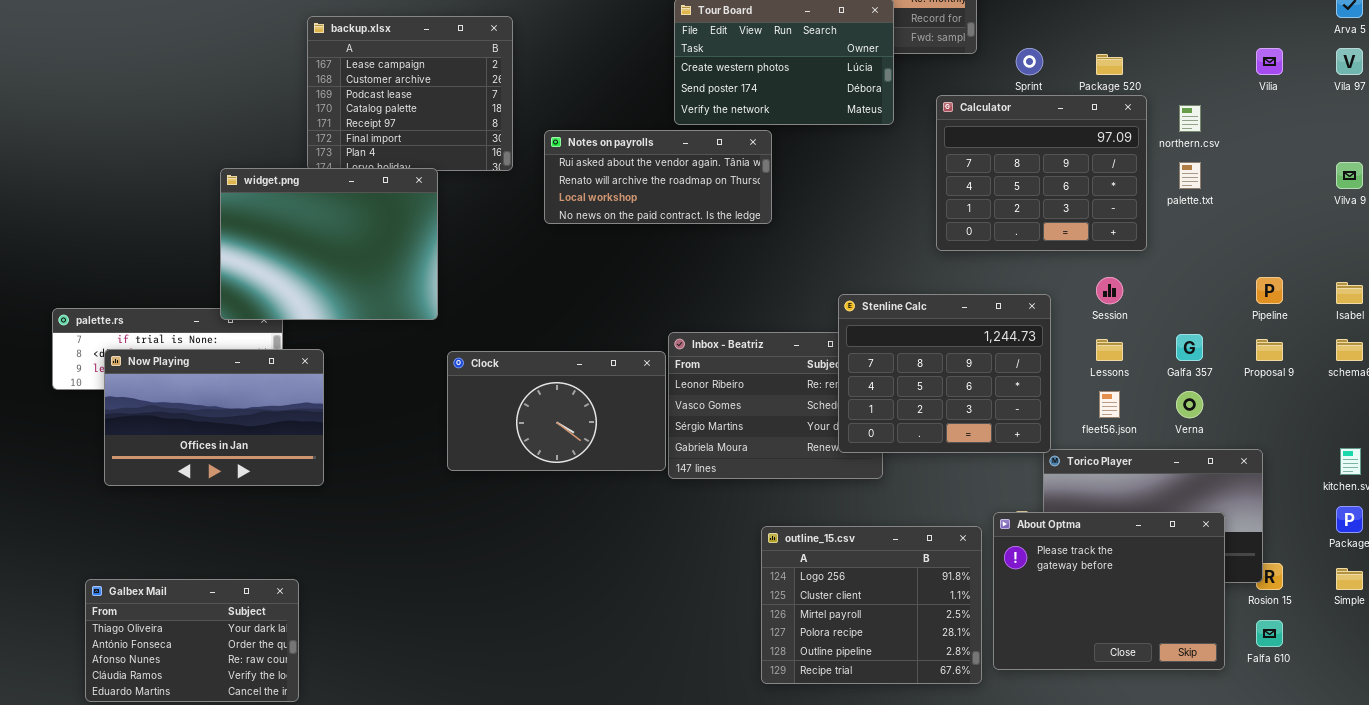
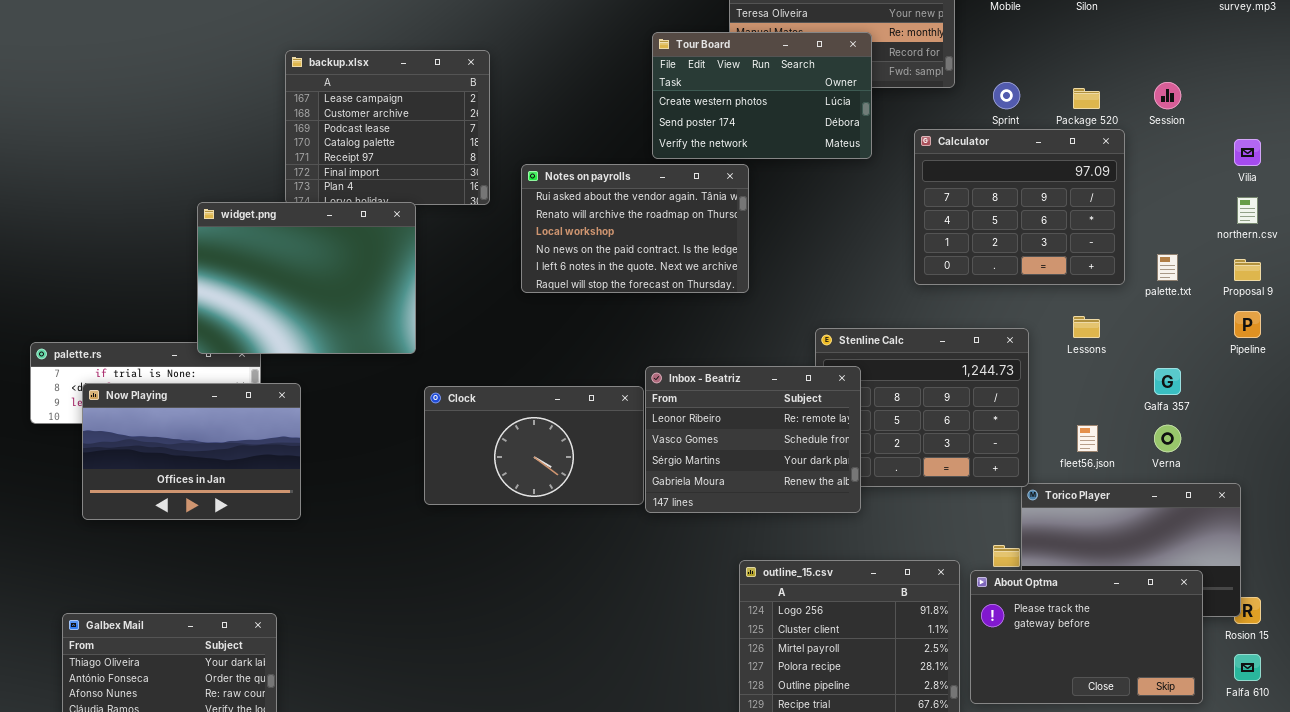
Vilia: [1256,48,1283,75] -> [1234,139,1261,166], moved
northern.csv: [1179,105,1201,132] -> [1237,197,1258,224], moved
Notes on payrolls: [544,130,772,224] -> [521,164,749,293], resized
palette.txt: [1179,162,1201,189] -> [1157,254,1178,281], moved
Session: [1096,277,1123,304] -> [1154,82,1181,109], moved
Inbox - Beatriz: [668,332,883,479] -> [645,366,861,513], raised
Lessons: [1096,339,1123,361] -> [1073,316,1100,338], moved
Proposal 9: [1256,339,1283,361] -> [1234,259,1261,281], moved
About Optma: [993,512,1225,670] -> [970,570,1203,704], resized

